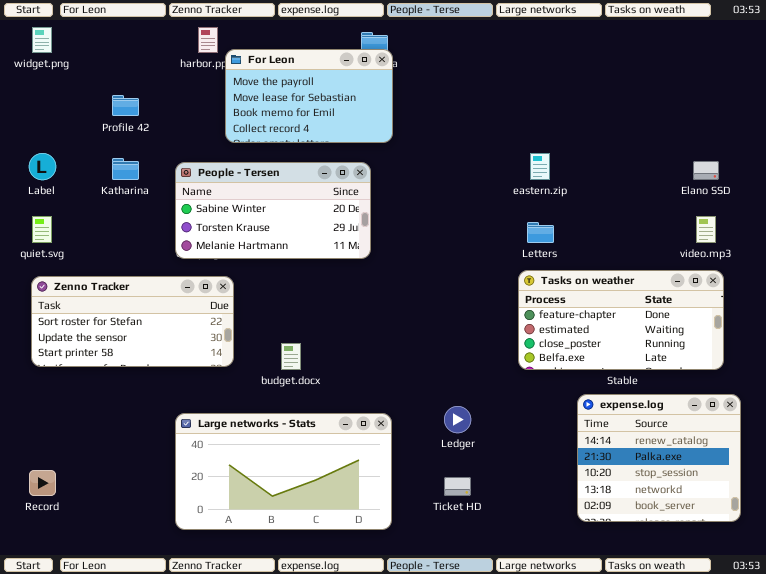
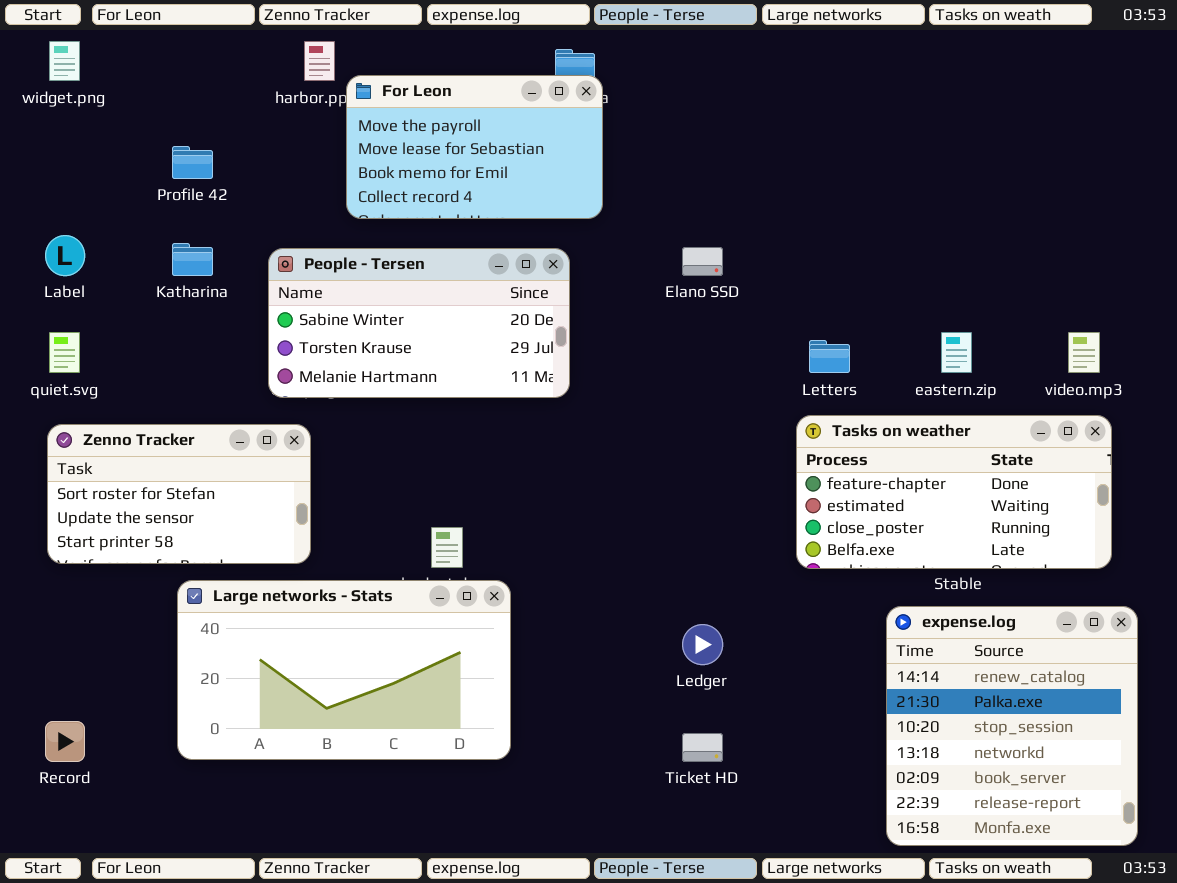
eastern.zip: [530,153,550,180] -> [941,332,972,373], moved
Elano SSD: [693,161,719,180] -> [682,247,723,276], moved
Zenno Tracker: [31,276,234,367] -> [47,424,311,564], resized
expense.log: [577,394,741,522] -> [886,606,1138,846], resized
Large networks - Stats: [175,413,392,530] -> [177,580,511,760], moved

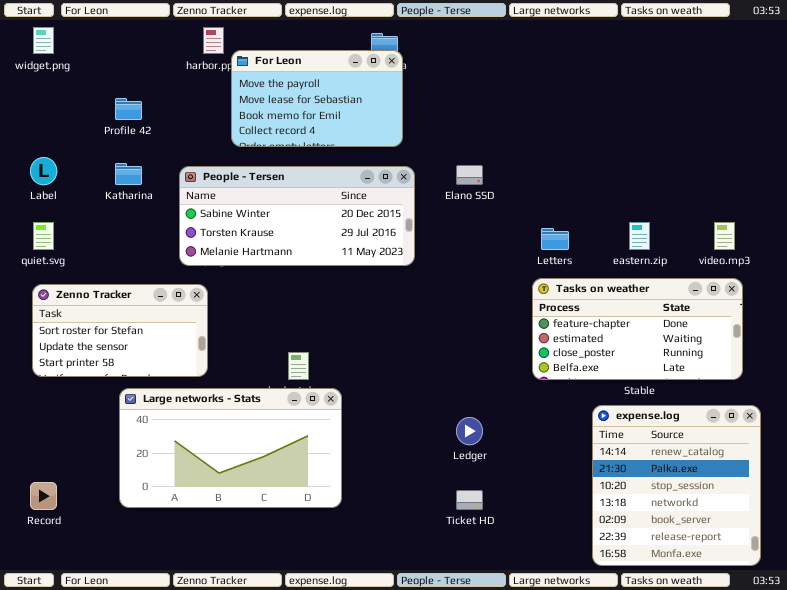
People - Tersen: [268,248,570,398] -> [179,166,415,266], resized

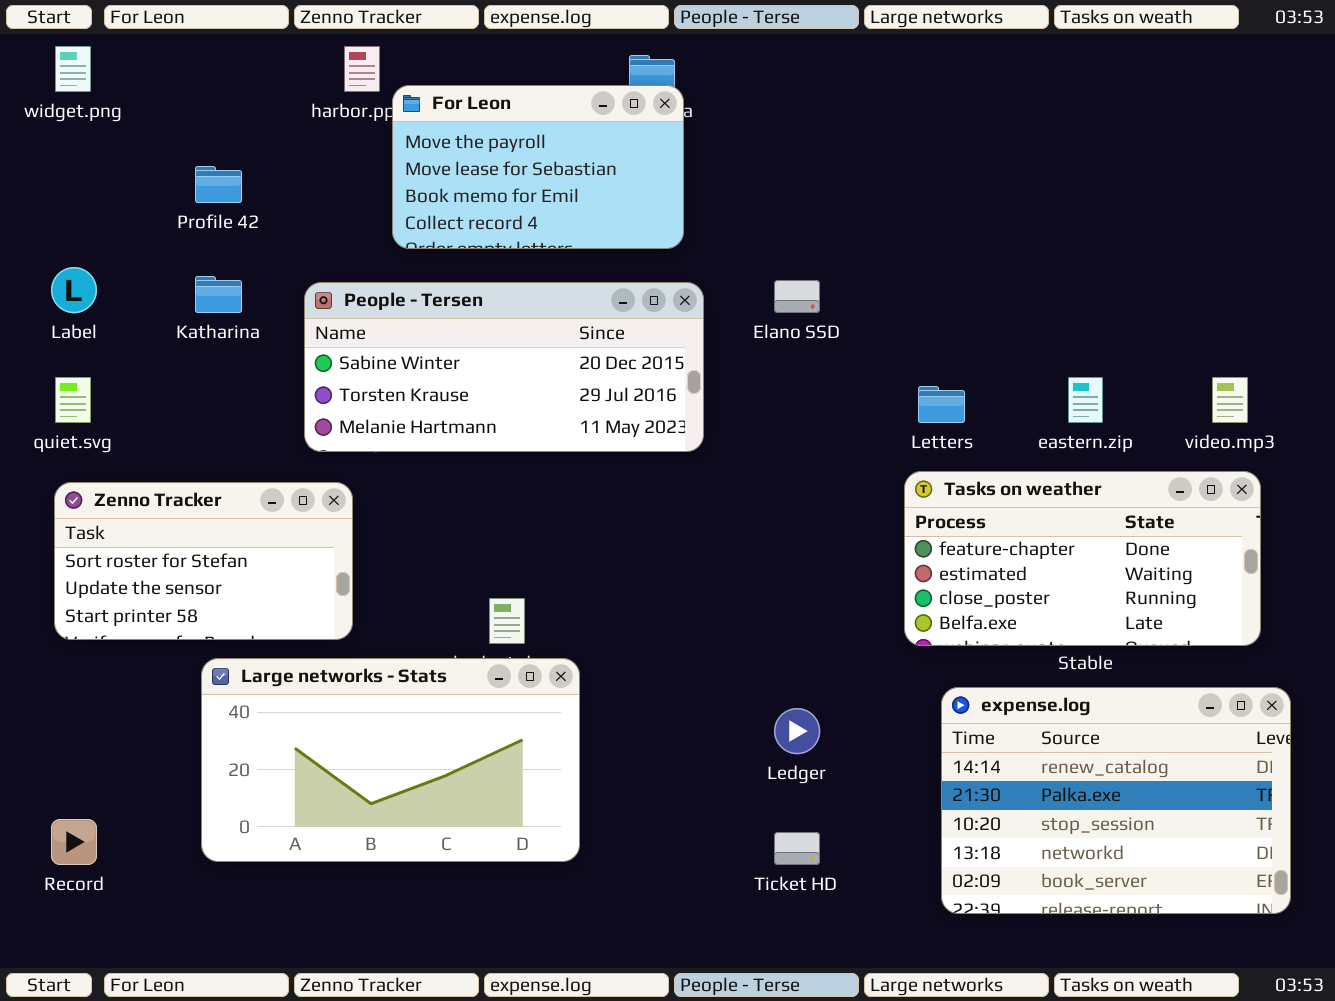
expense.log: [592,405,761,566] -> [941,687,1291,914], resized

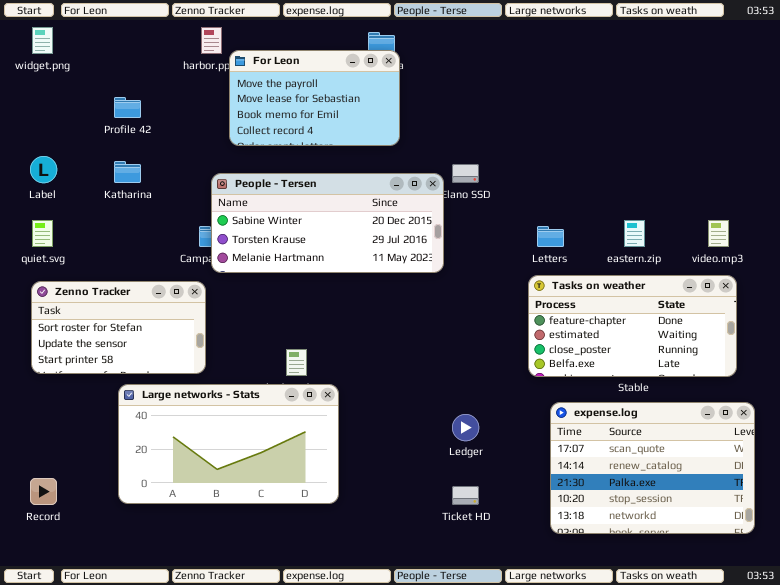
People - Tersen: [304,282,704,452] -> [211,173,444,273], moved
expense.log: [941,687,1291,914] -> [550,402,755,534], scrolled up 1 row

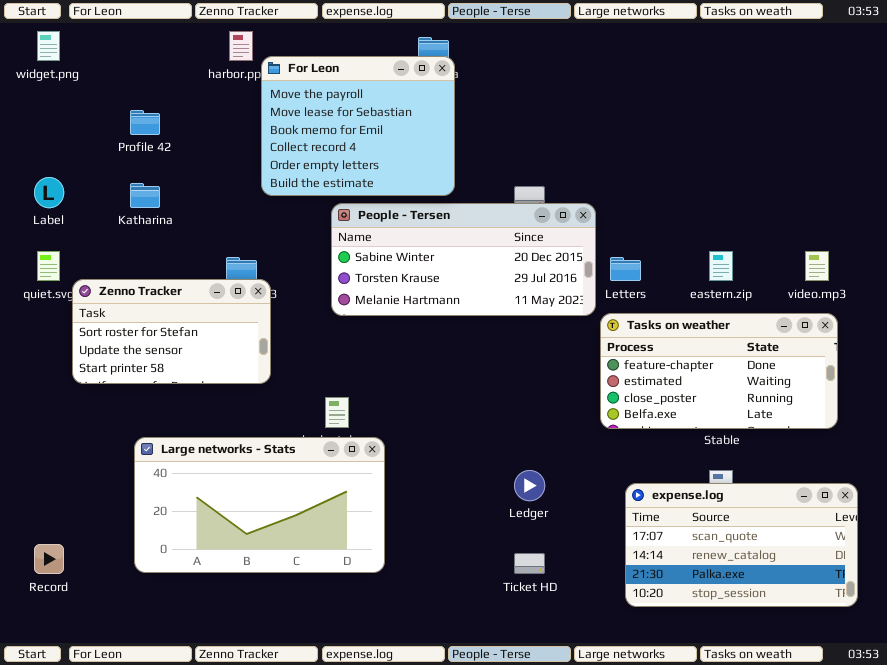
For Leon: [229,50,400,146] -> [261,56,455,196], resized
People - Tersen: [211,173,444,273] -> [331,203,596,316], moved
Zenno Tracker: [31,281,206,374] -> [72,279,271,384], moved
expense.log: [550,402,755,534] -> [625,483,858,607], resized

